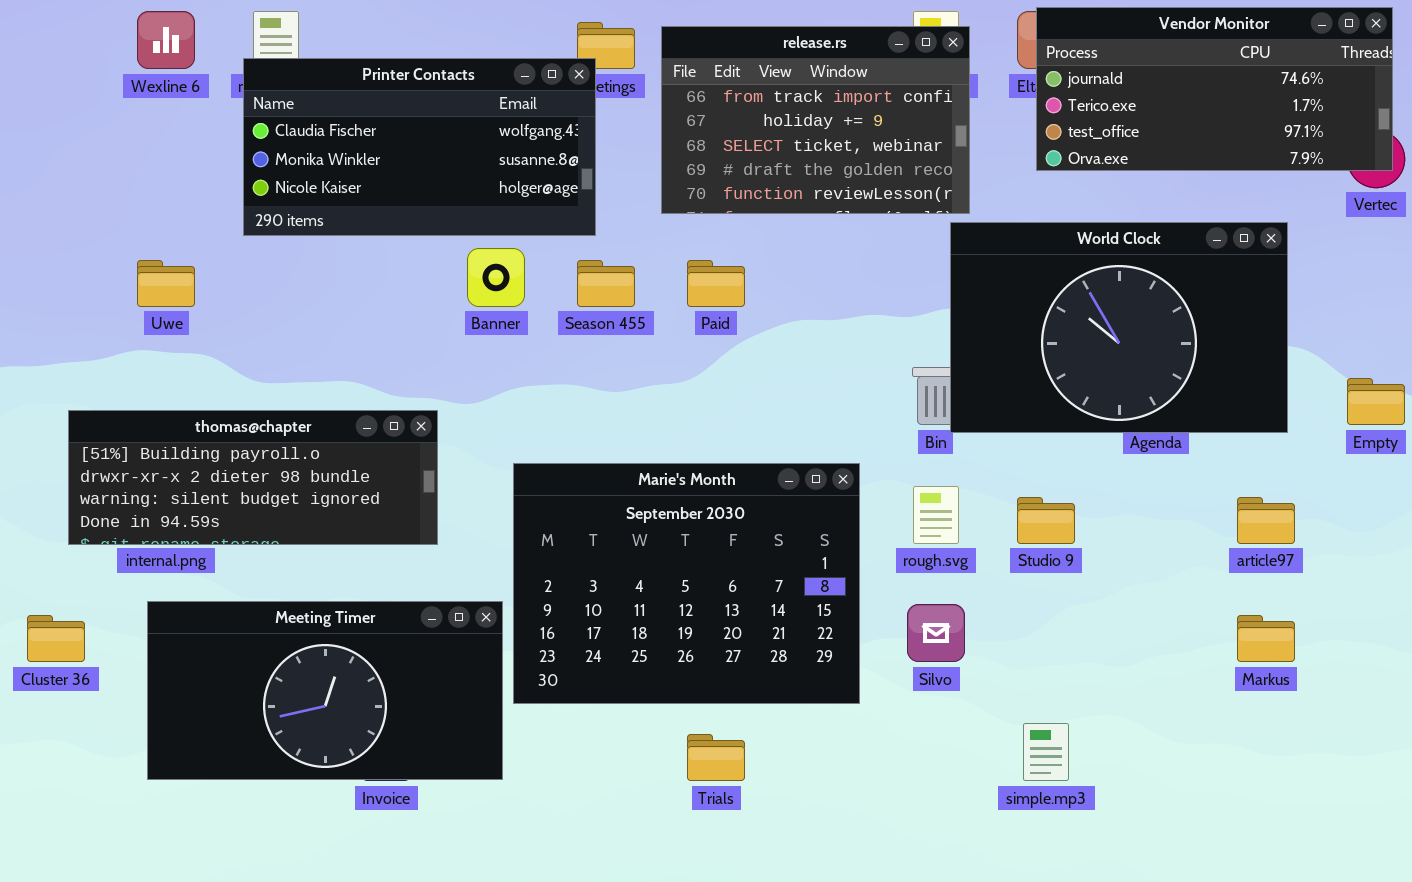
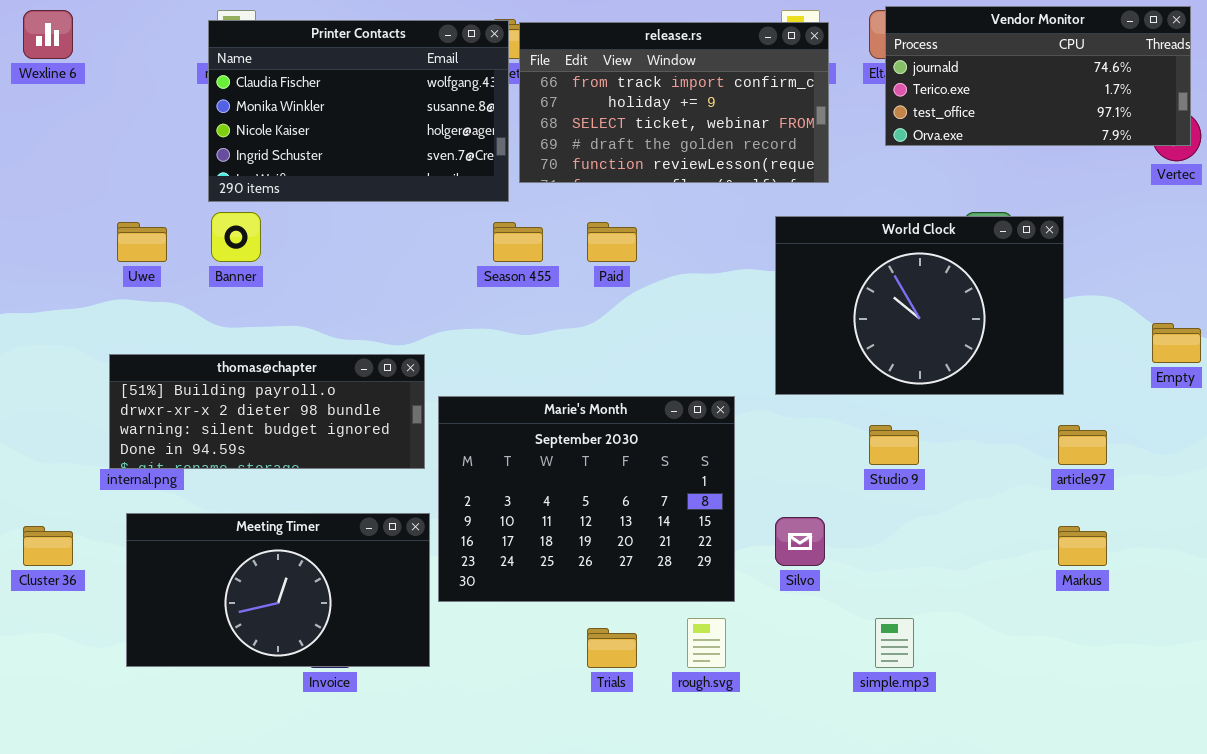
Wexline 6: [137,11,195,69] -> [23,10,73,59], moved
release.rs: [661,26,970,214] -> [519,22,829,183], resized
Printer Contacts: [243,58,596,236] -> [208,20,509,202], resized
World Clock: [950,222,1288,433] -> [775,216,1064,395], moved
Banner: [467,248,525,307] -> [211,212,261,262], moved
thomas@chapter: [68,410,438,545] -> [109,354,425,469], moved
rough.svg: [913,486,959,544] -> [687,618,726,668], moved

